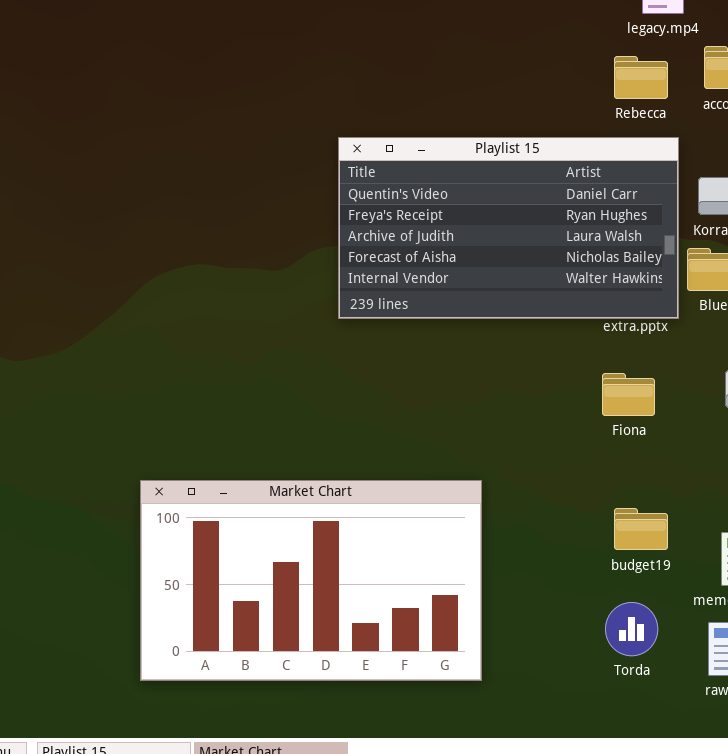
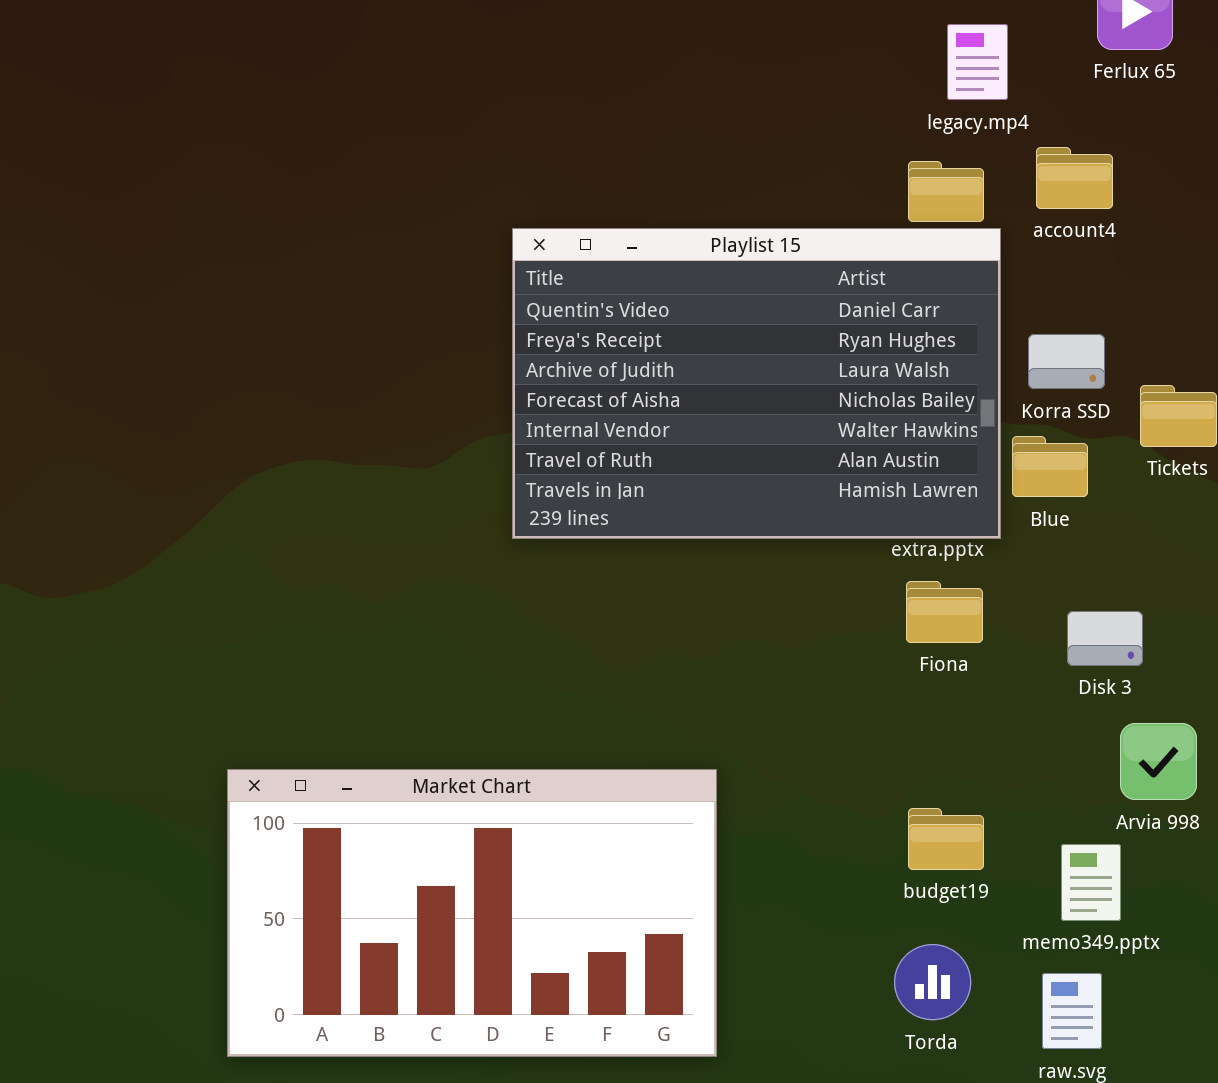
Playlist 15: [338,137,679,319] -> [512,228,1001,539], resized
Fiona: [602,373,655,416] -> [906,581,983,643], moved

